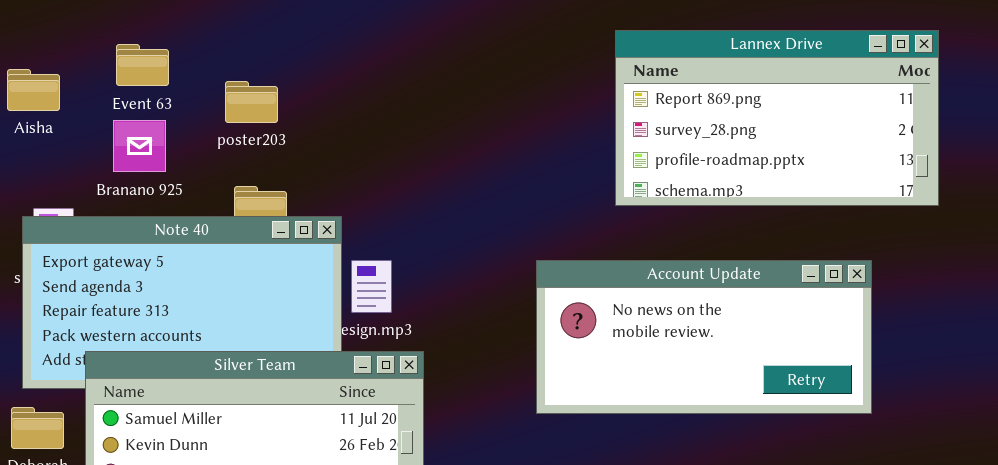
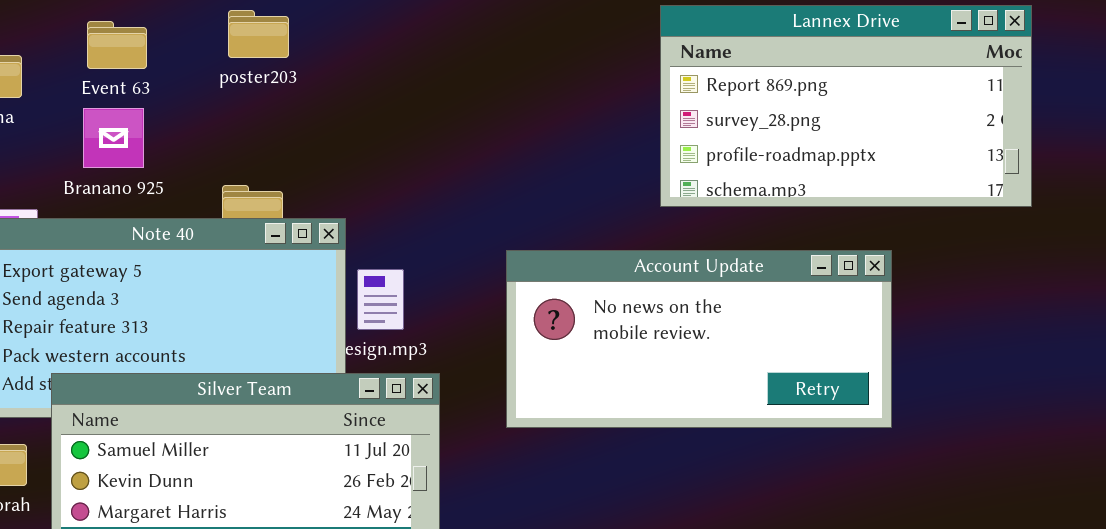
poster203: [225,81,278,123] -> [228,10,289,58], moved
Account Update: [536,260,872,414] -> [506,250,892,428], moved

